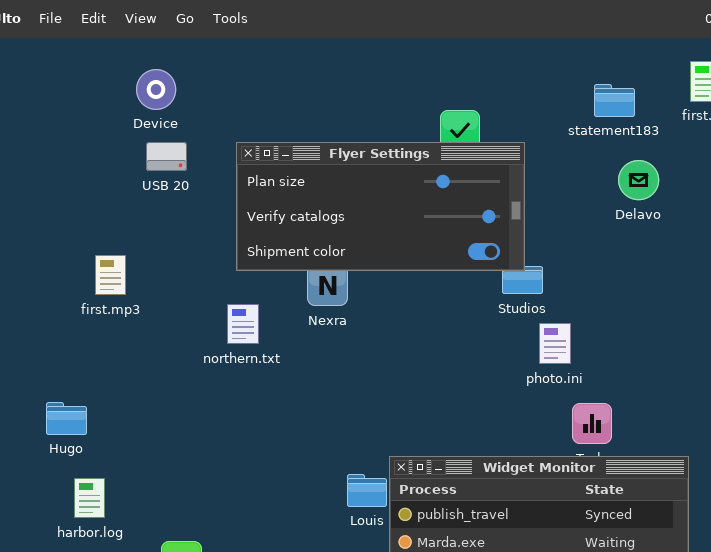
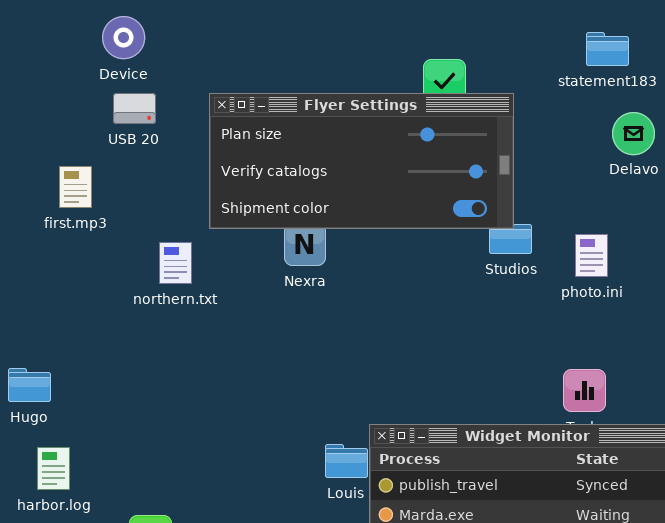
first.mp3: [95,255,126,295] -> [59,166,92,208], moved
northern.txt: [227,304,259,344] -> [159,242,192,284], moved
photo.ini: [539,323,571,364] -> [575,234,608,277], moved

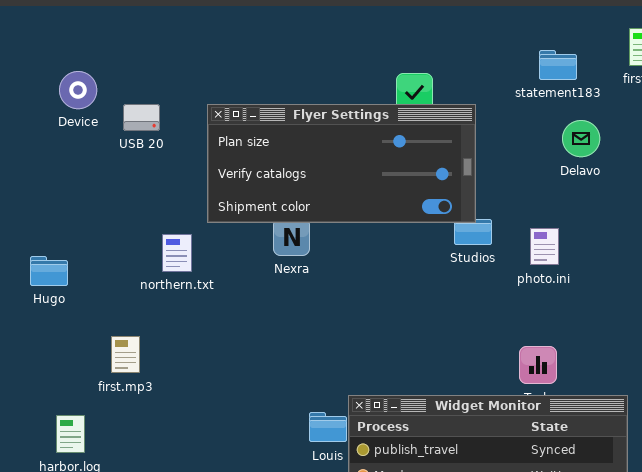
Device: [102,16,145,59] -> [59,71,97,109], moved
first.mp3: [59,166,92,208] -> [111,336,140,373], moved
Hugo: [8,368,51,402] -> [30,256,68,286], moved

